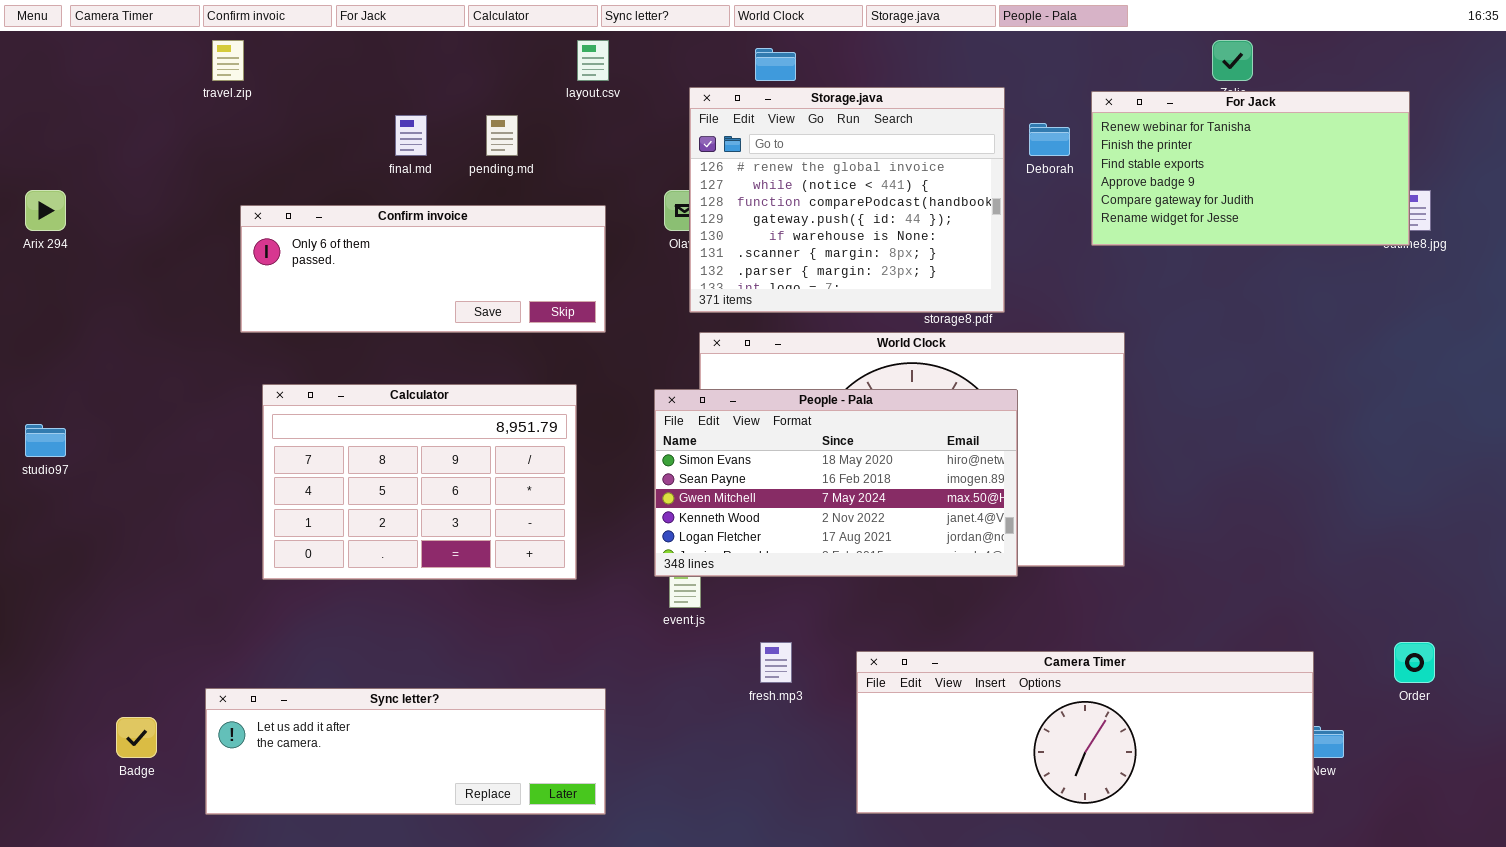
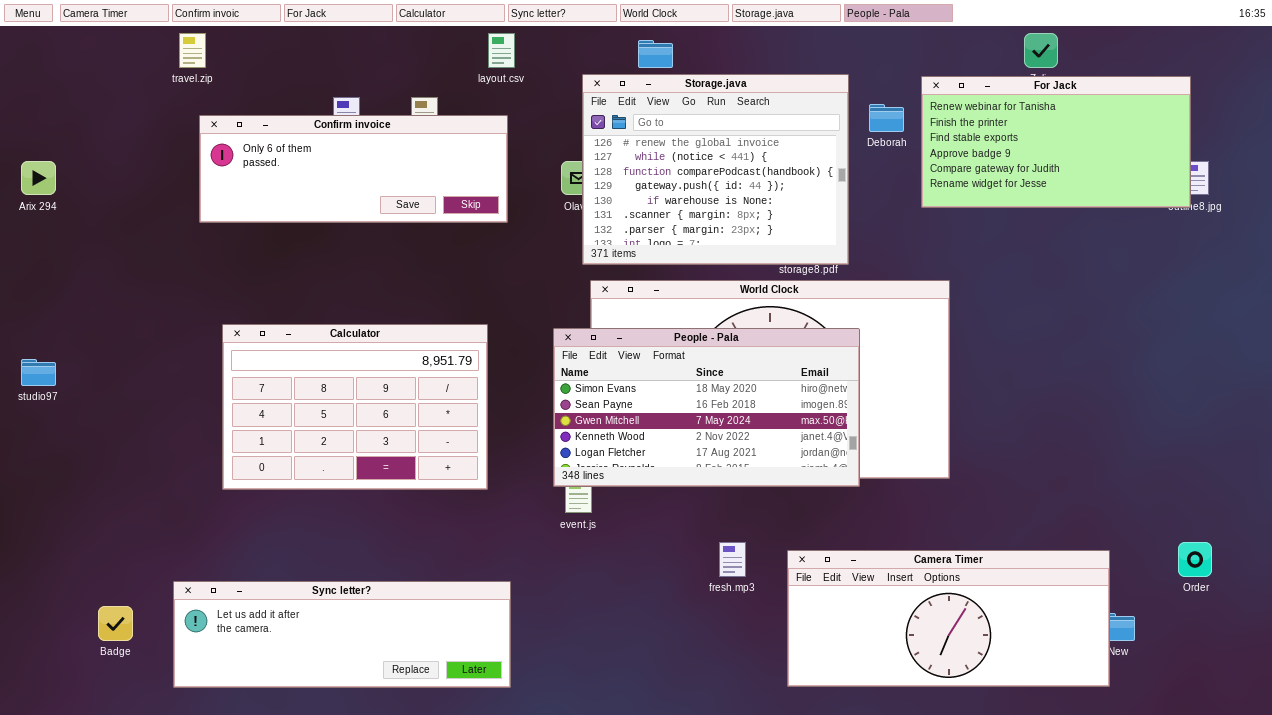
Confirm invoice: [240,205,606,333] -> [199,115,508,223], moved
fresh.mp3: [760,642,792,683] -> [719,542,746,577], moved
Camera Timer: [856,651,1314,814] -> [787,550,1110,687], resized

